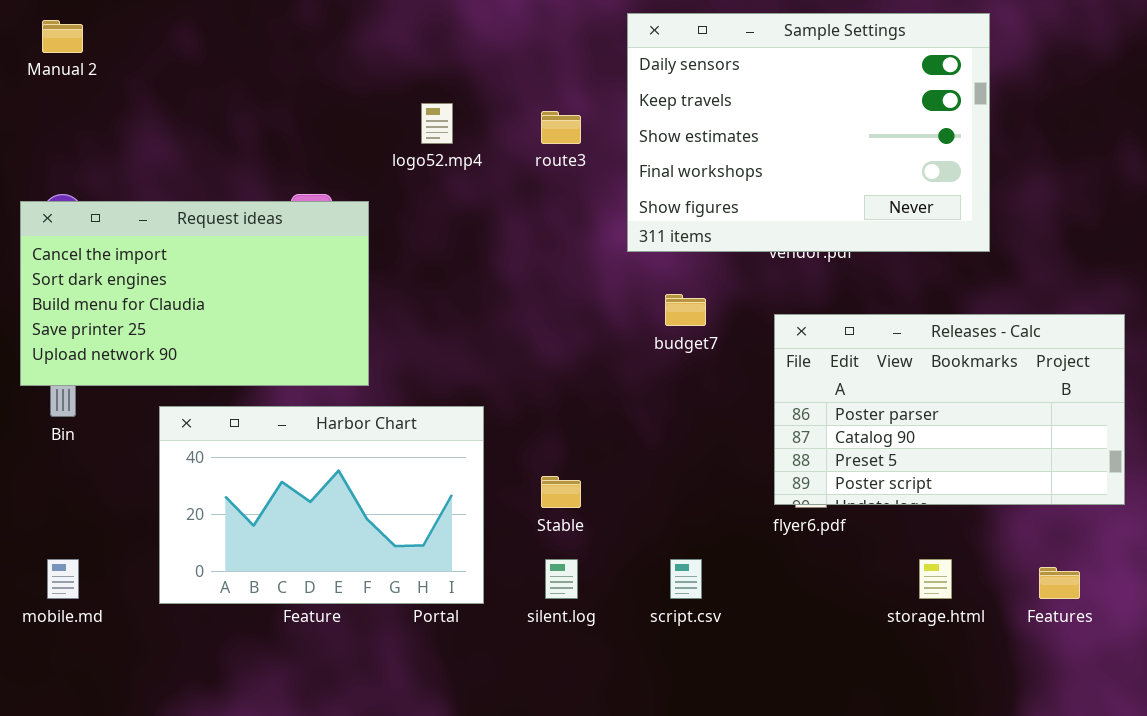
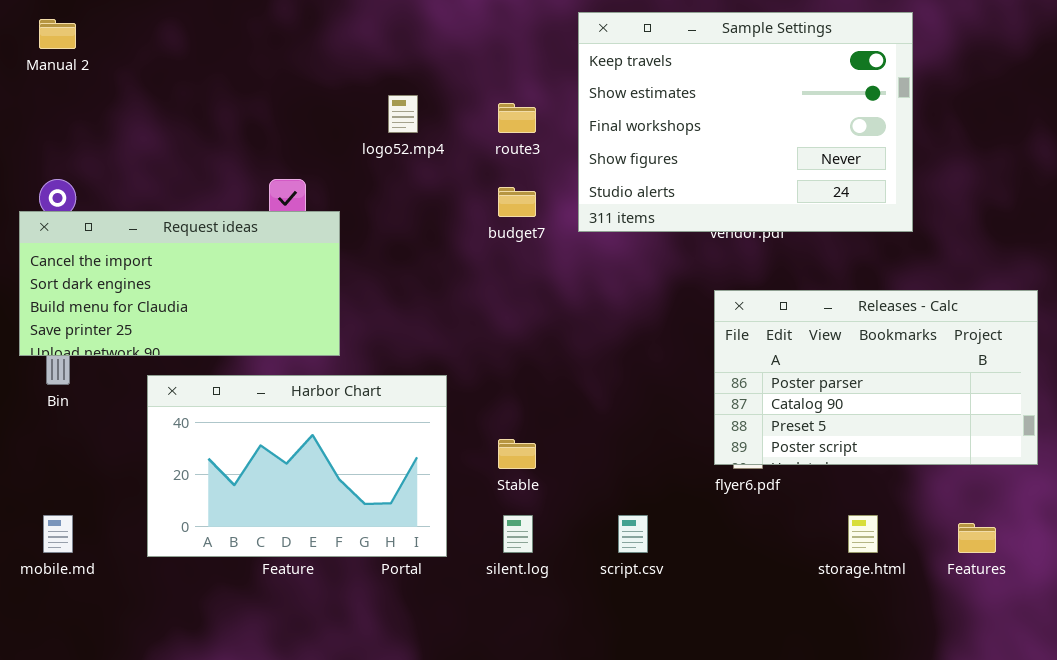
Sample Settings: [627,13,990,252] -> [578,12,913,232], scrolled down 1 row
Request ideas: [20,201,369,386] -> [19,211,340,356], resized
budget7: [665,294,706,326] -> [498,187,536,217], moved

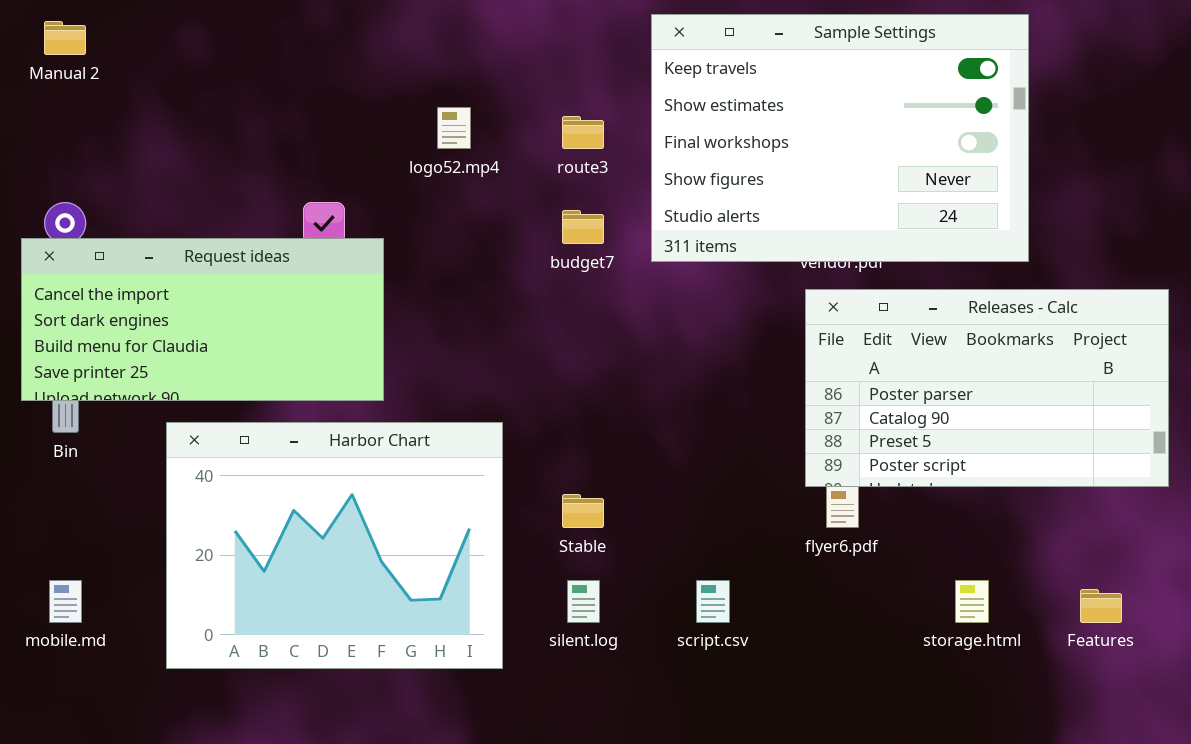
Releases - Calc: [714,290,1038,465] -> [805,289,1169,487], moved
Harbor Chart: [147,375,447,557] -> [166,422,503,669], resized

